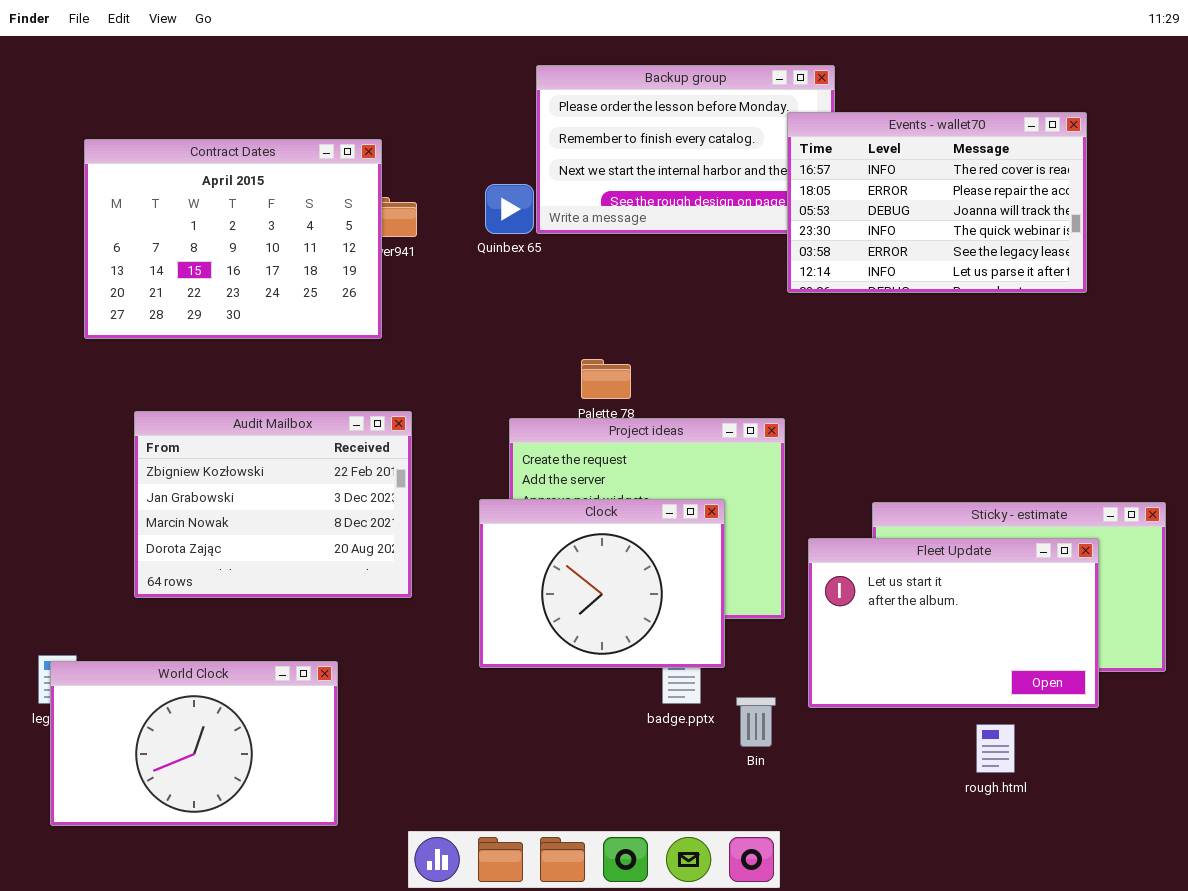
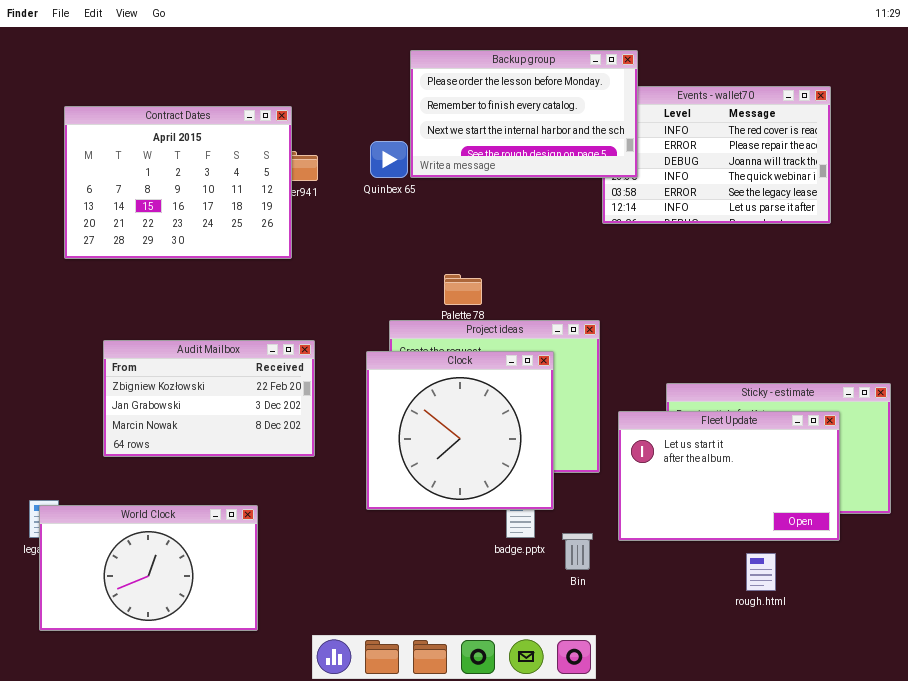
Backup group: [536,65,835,234] -> [410,50,638,178], raised
Audit Mailbox: [134,411,412,598] -> [103,340,315,457], resized
Clock: [479,499,725,668] -> [366,351,554,510], resized

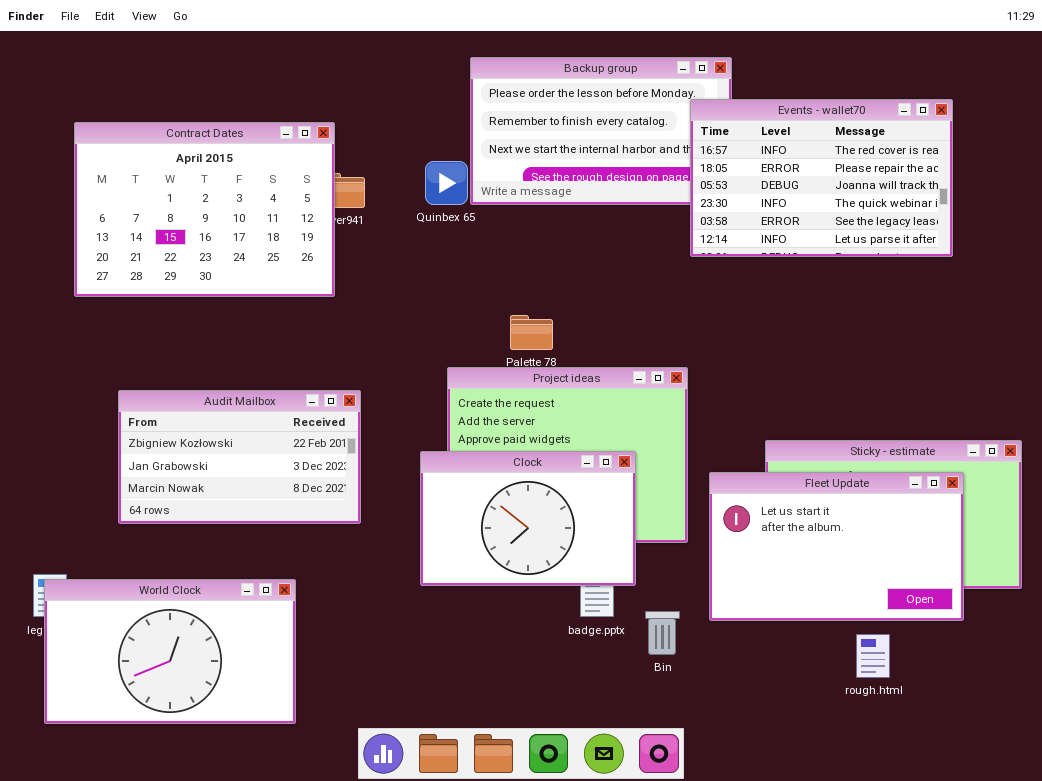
Events - wallet70: [602,86,831,224] -> [690,99,953,257], raised
Clock: [366,351,554,510] -> [420,451,636,586], resized

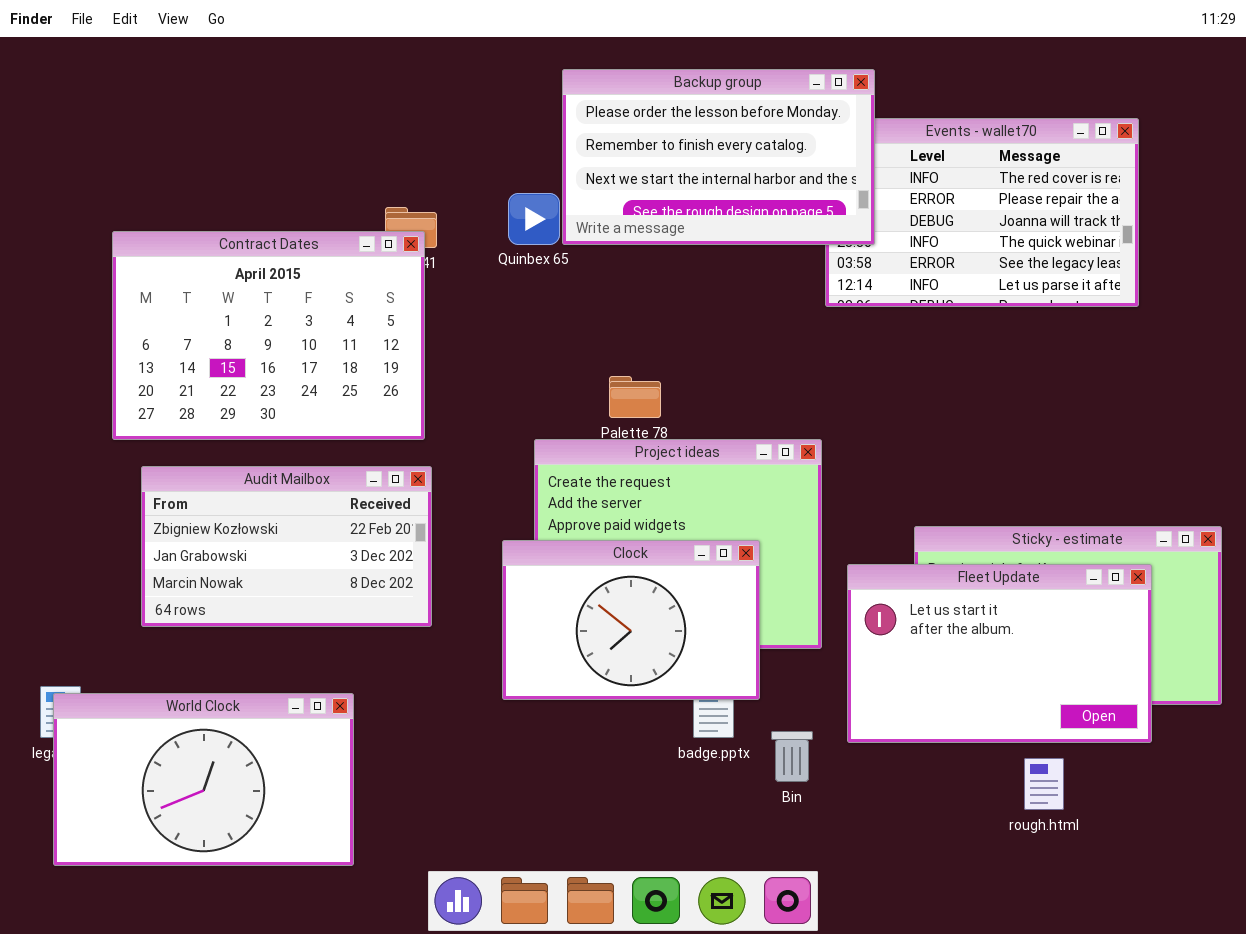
Backup group: [470,57,732,205] -> [562,69,875,245], raised
Contract Dates: [74,122,335,297] -> [112,231,425,440], moved

